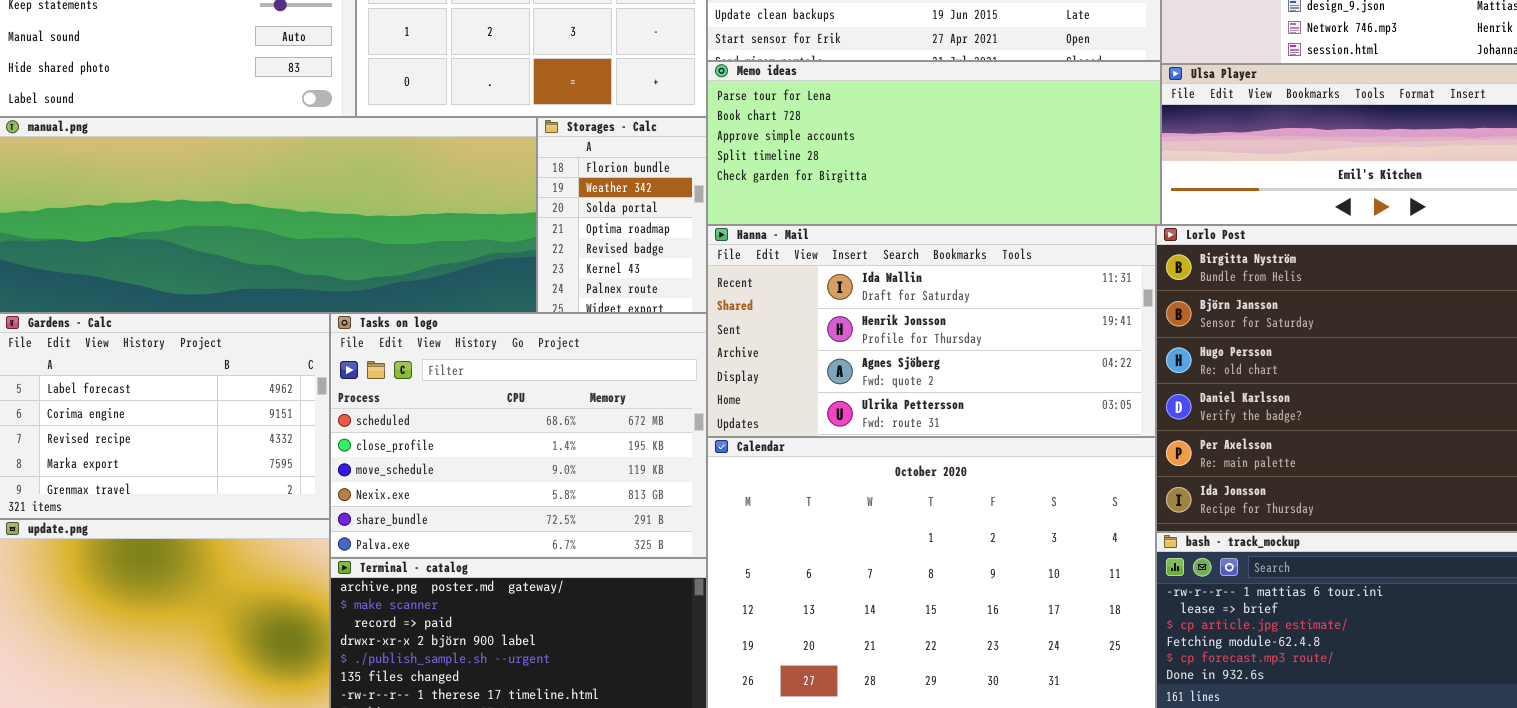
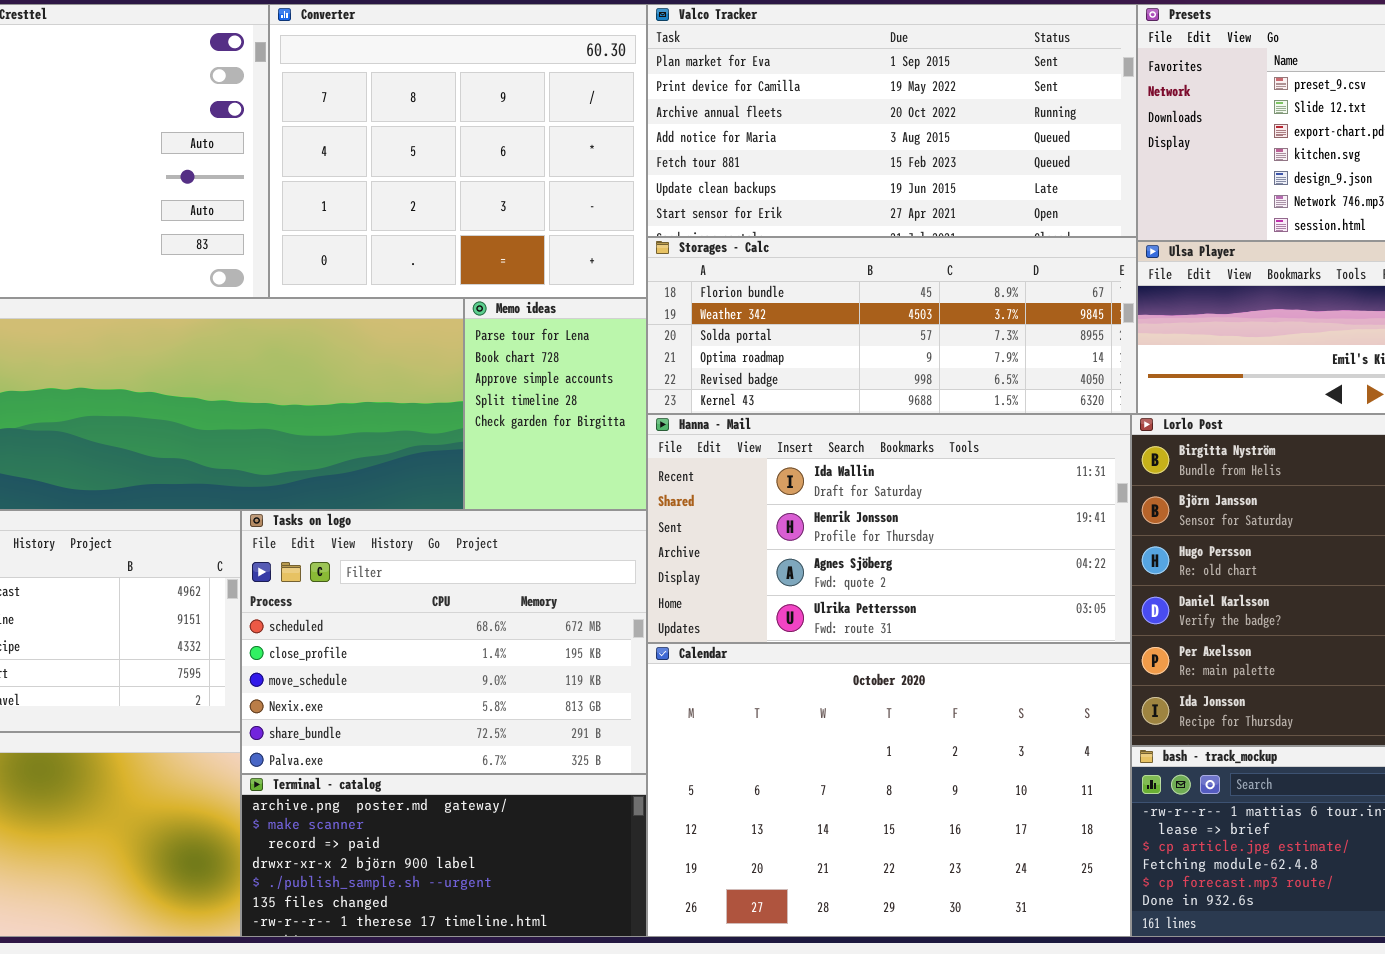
Memo ideas: [707,61,1161,225] -> [464,298,647,510], moved, resized
Storages - Calc: [537,117,707,313] -> [647,237,1137,414], moved, resized

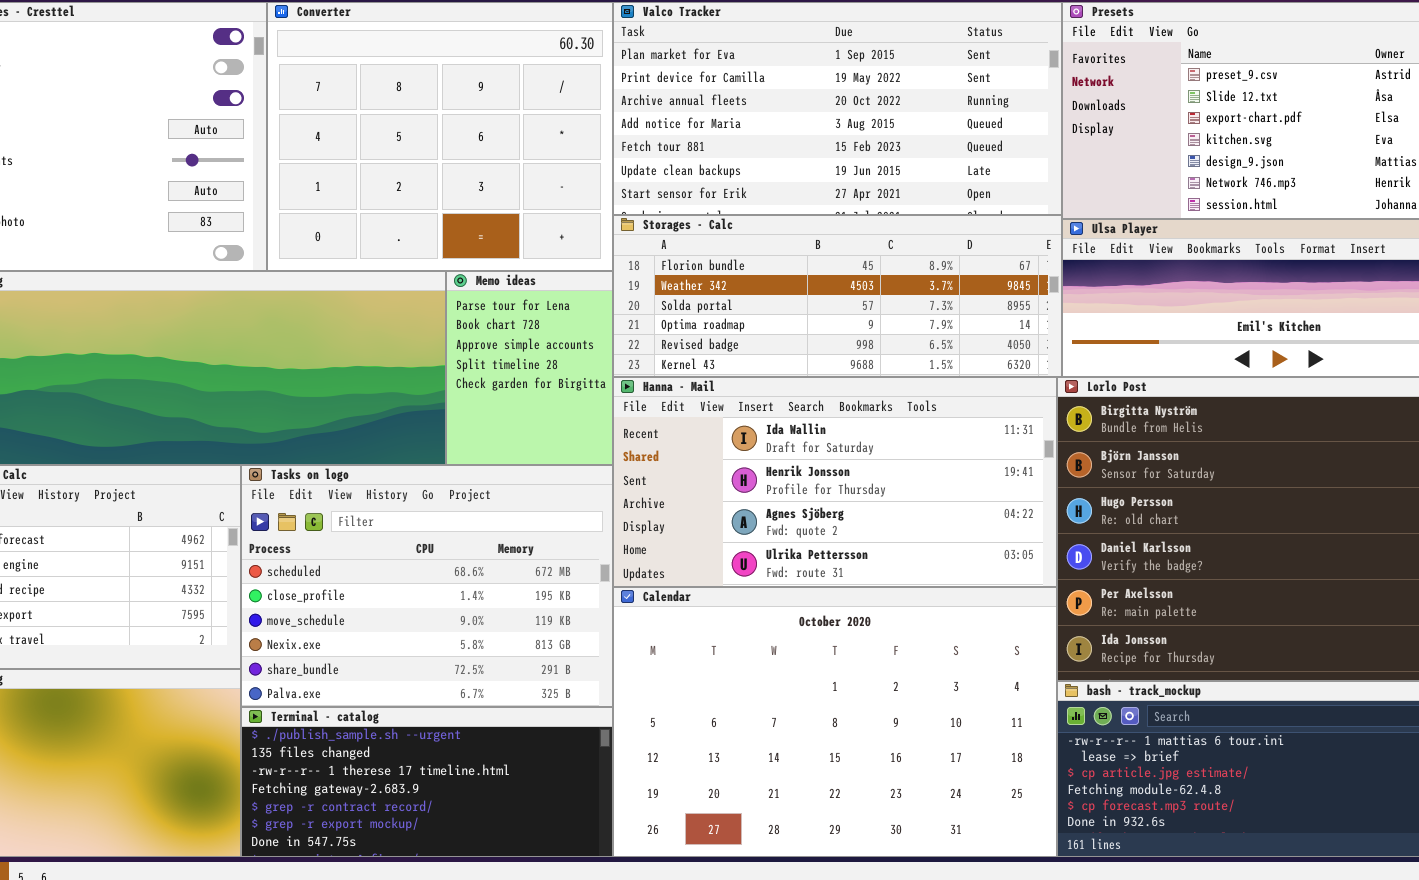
Terminal - catalog: [241,774,647,937] -> [241,707,613,857], scrolled down 4 rows

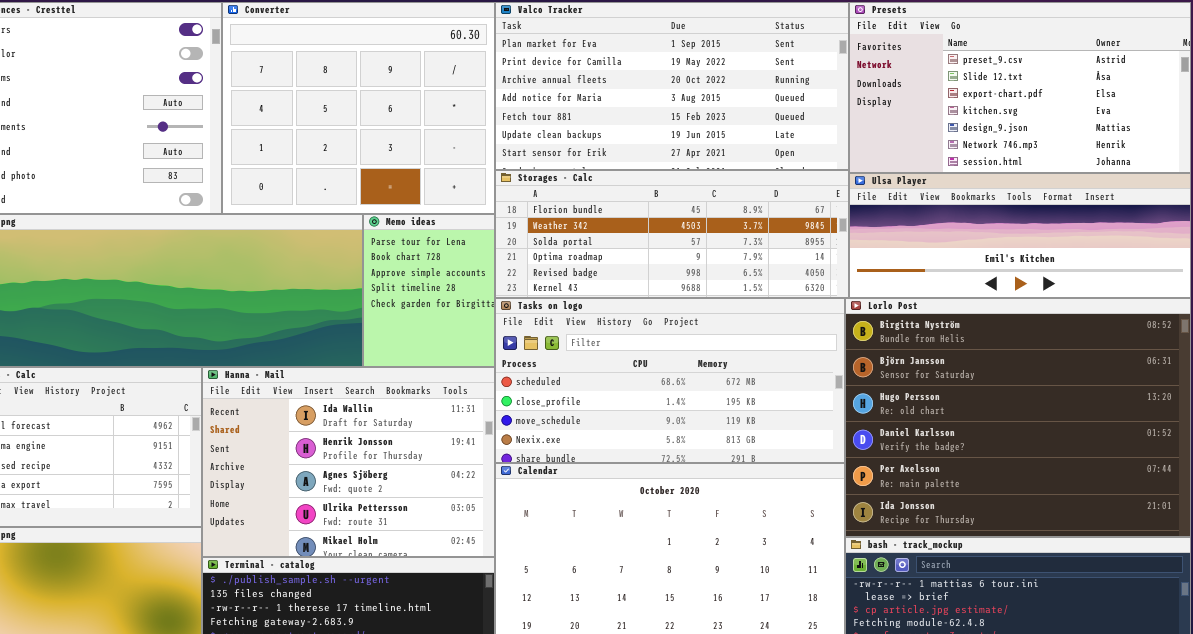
Hanna - Mail: [613,377,1057,587] -> [202,367,495,557], moved, resized
Tasks on logo: [241,465,613,707] -> [495,298,845,463], moved, resized

